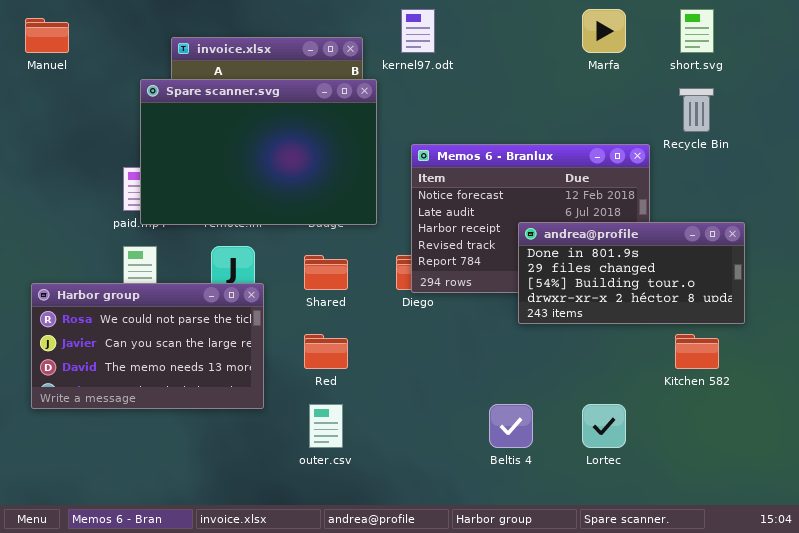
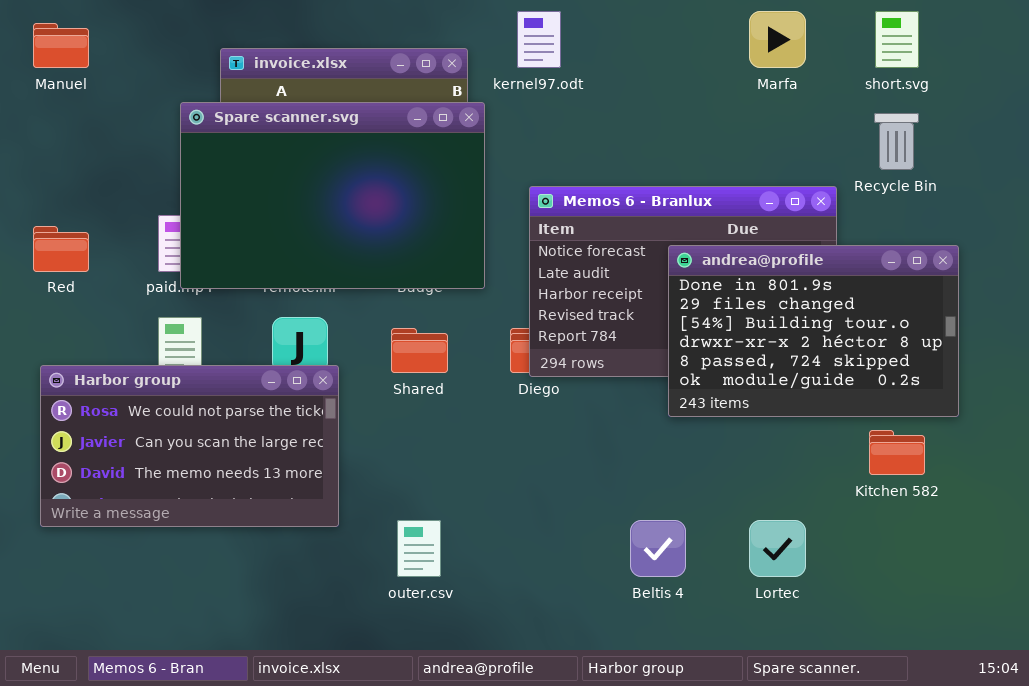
andrea@profile: [518,222,745,324] -> [668,245,959,417], resized
Red: [304,334,348,369] -> [33,226,89,272], moved

